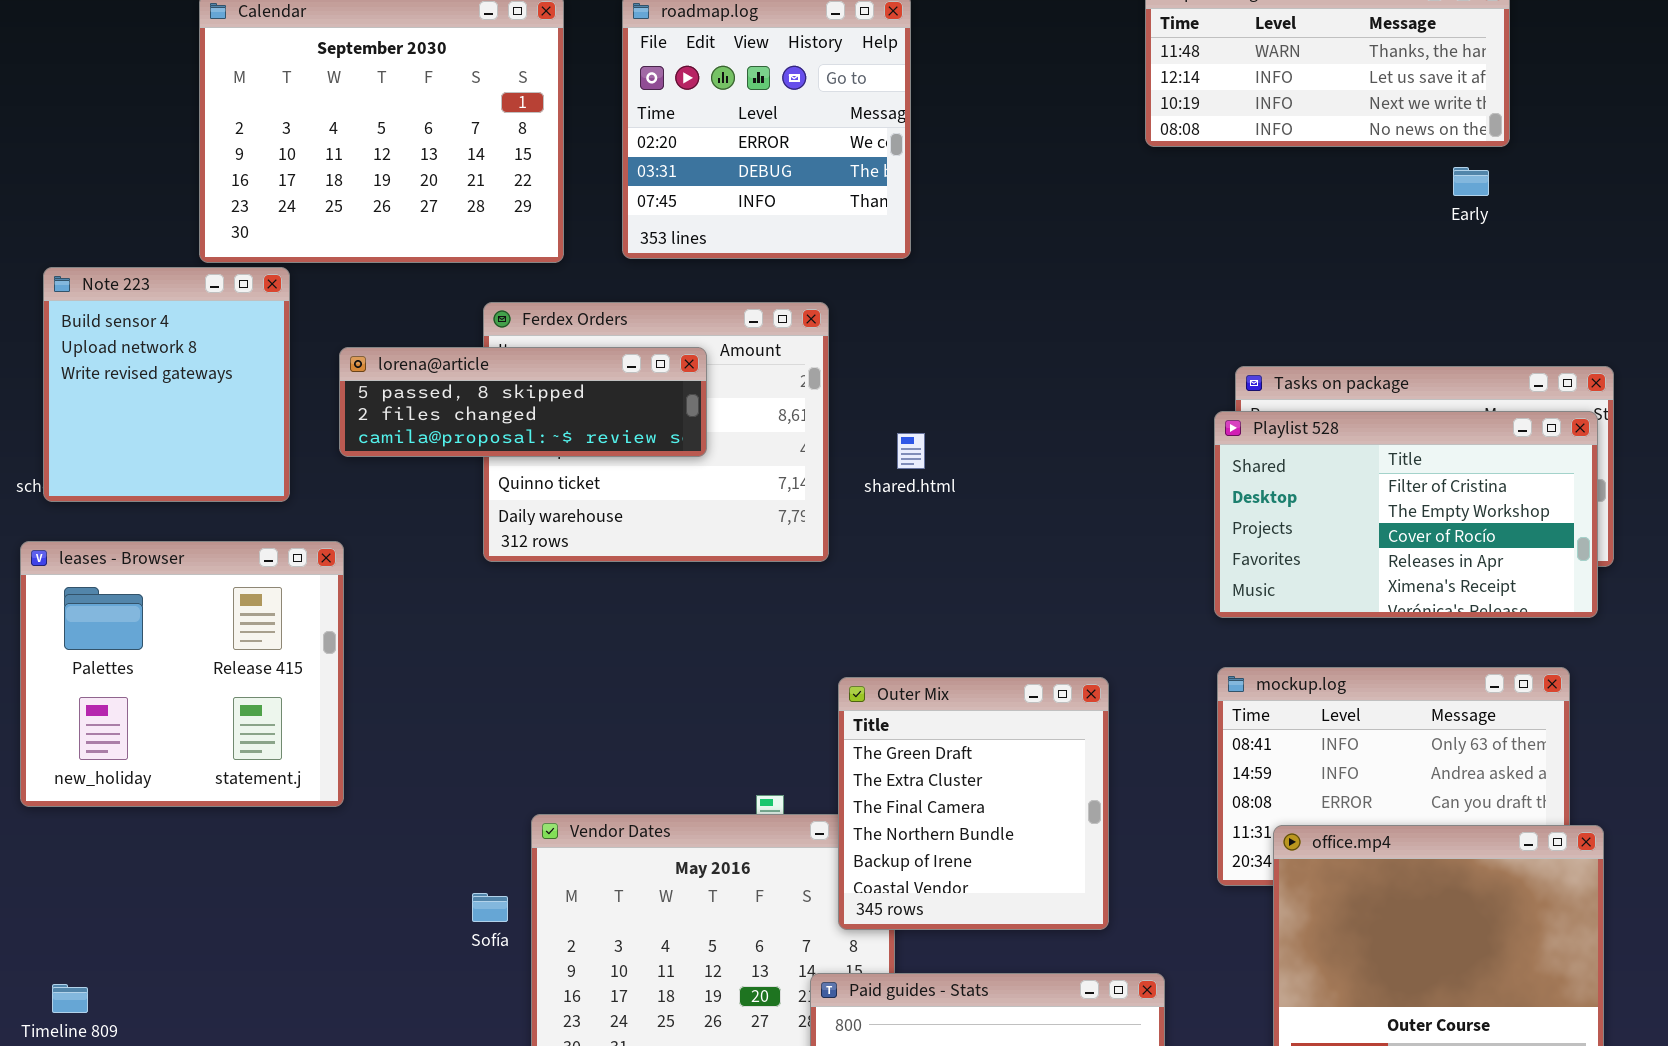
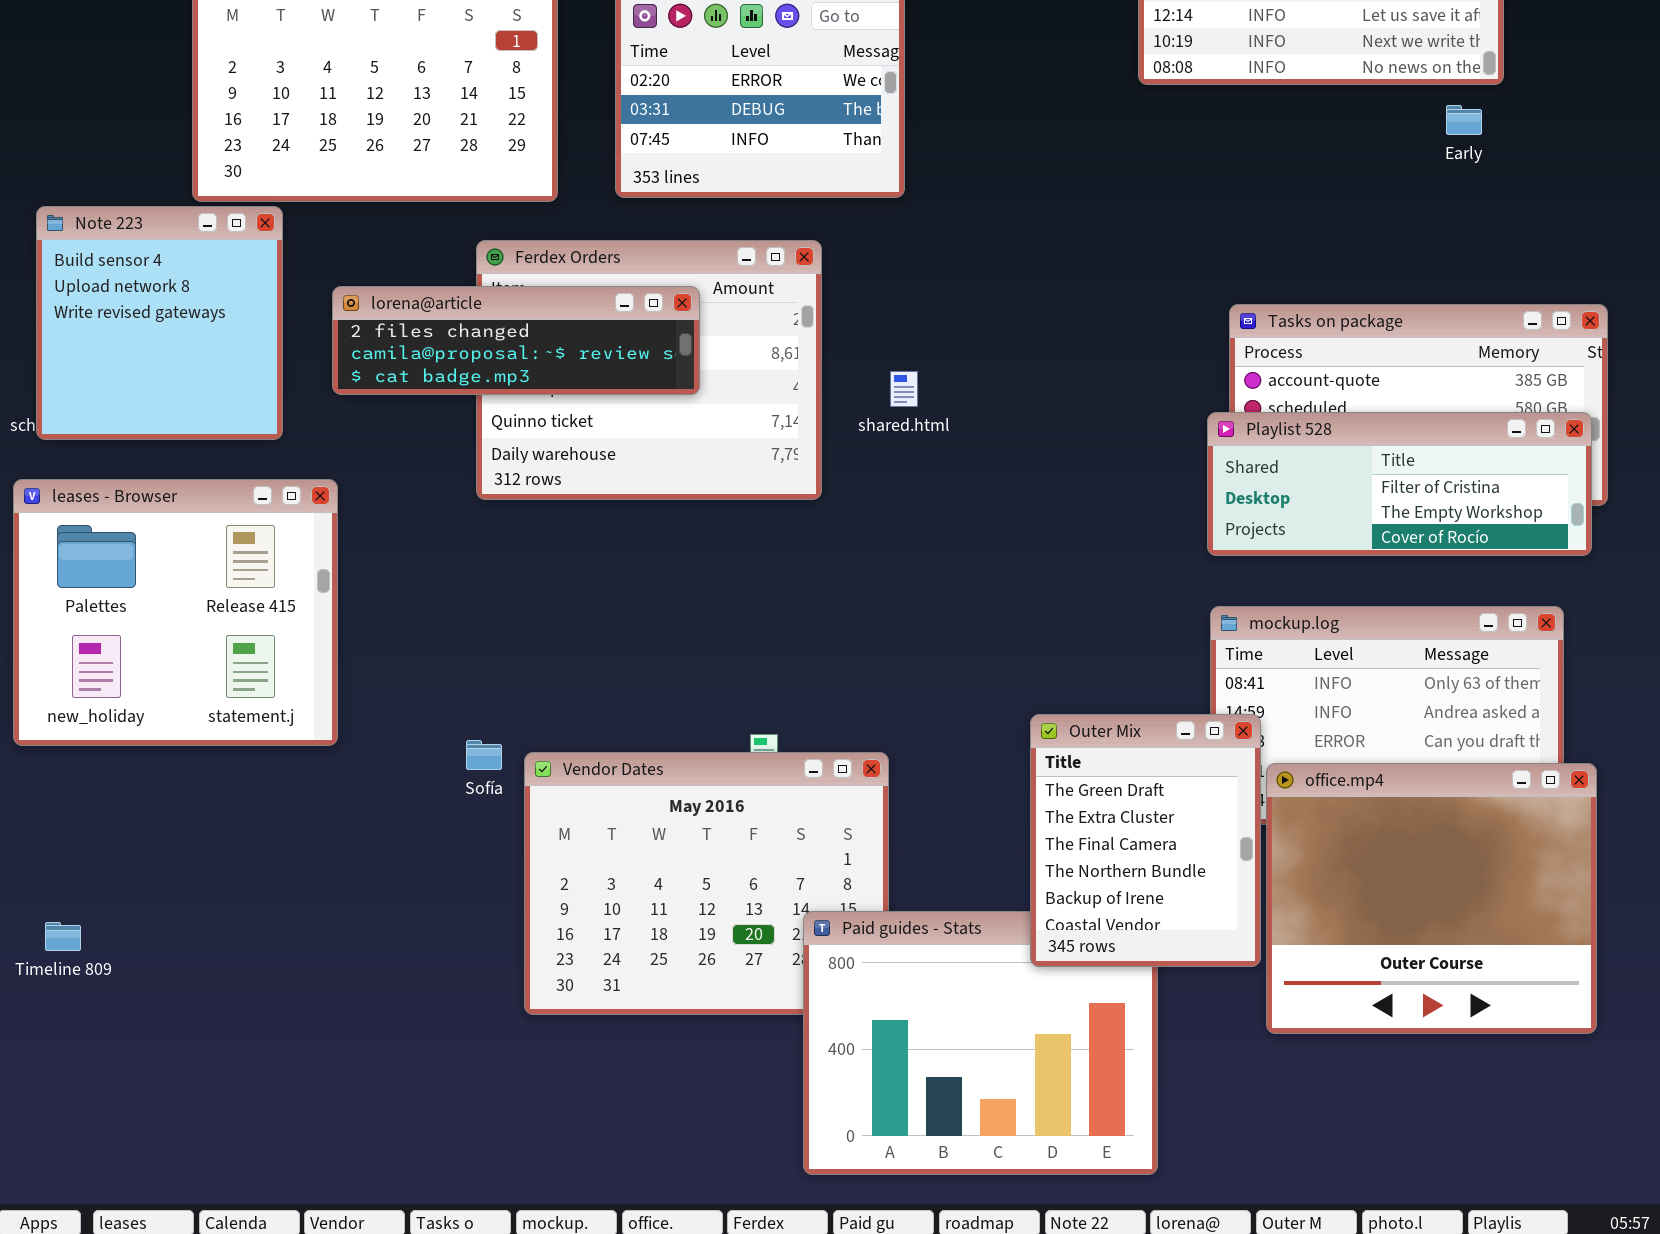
lorena@article: [339,347,707,457] -> [332,286,700,395], scrolled down 1 row
Playlist 528: [1214,411,1598,618] -> [1207,412,1592,556], resized
Outer Mix: [838,677,1109,930] -> [1030,714,1261,967], moved, resized
Sofía: [472,893,508,922] -> [466,740,502,770], moved

